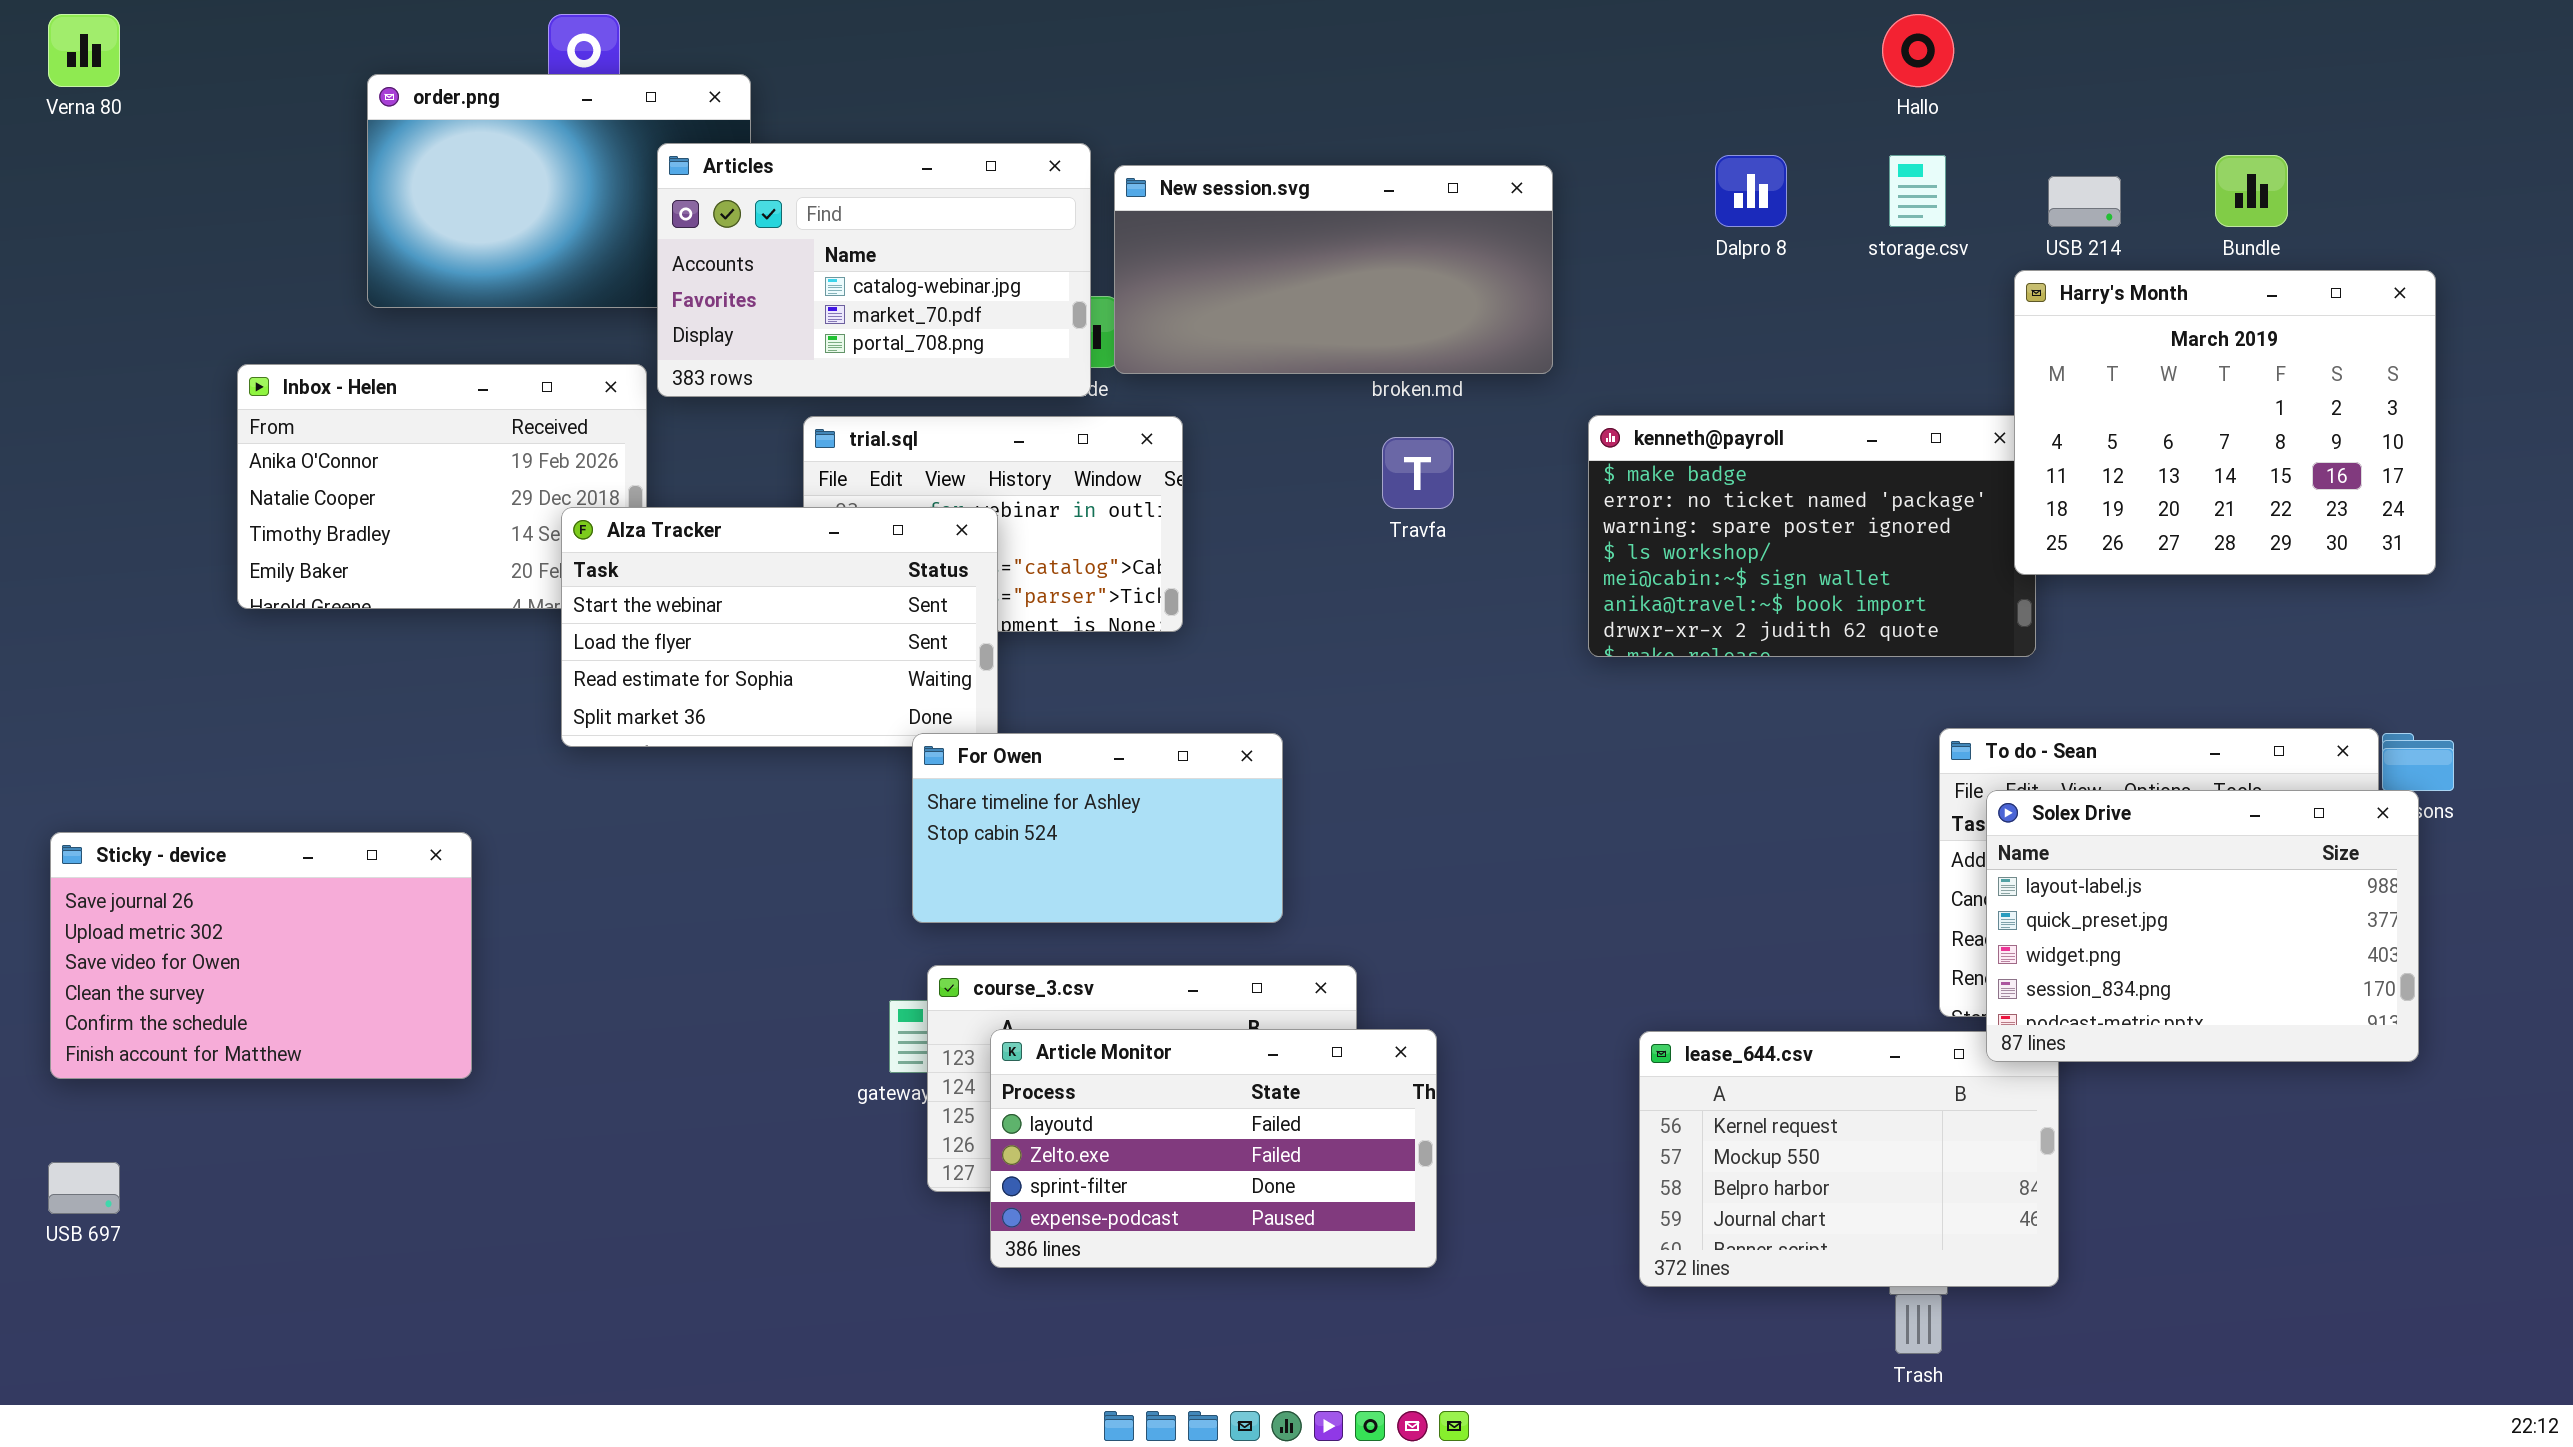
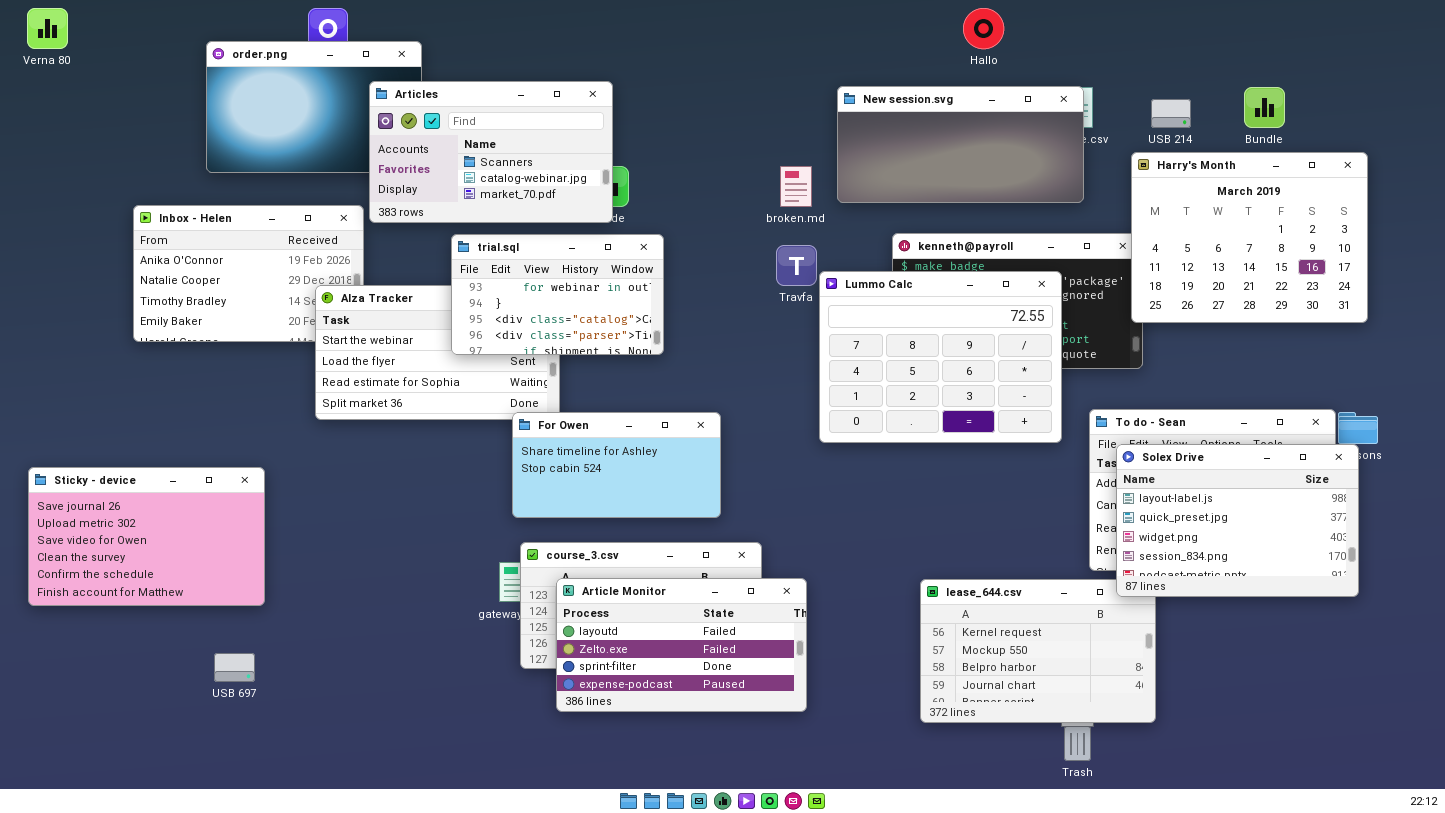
Hallo: [1882,14,1954,87] -> [963,8,1004,49], moved
Articles: [657,143,1091,397] -> [369,81,613,223], scrolled up 1 row
New session.svg: [1114,165,1553,374] -> [837,86,1084,203], moved
trial.sql: [803,416,1183,632] -> [451,234,664,355], raised
Lummo Calc: none -> [819,271,1062,443], opened
USB 697: [48,1162,120,1214] -> [214,653,255,682], moved

